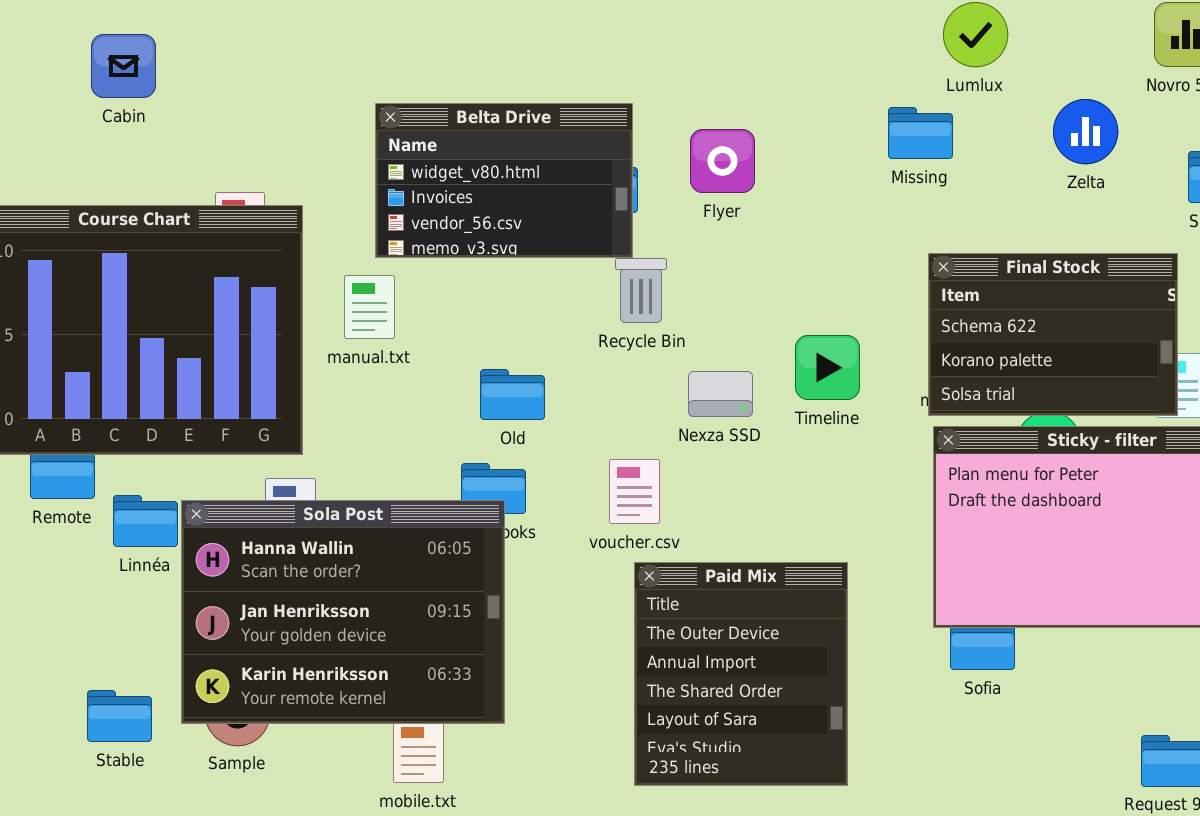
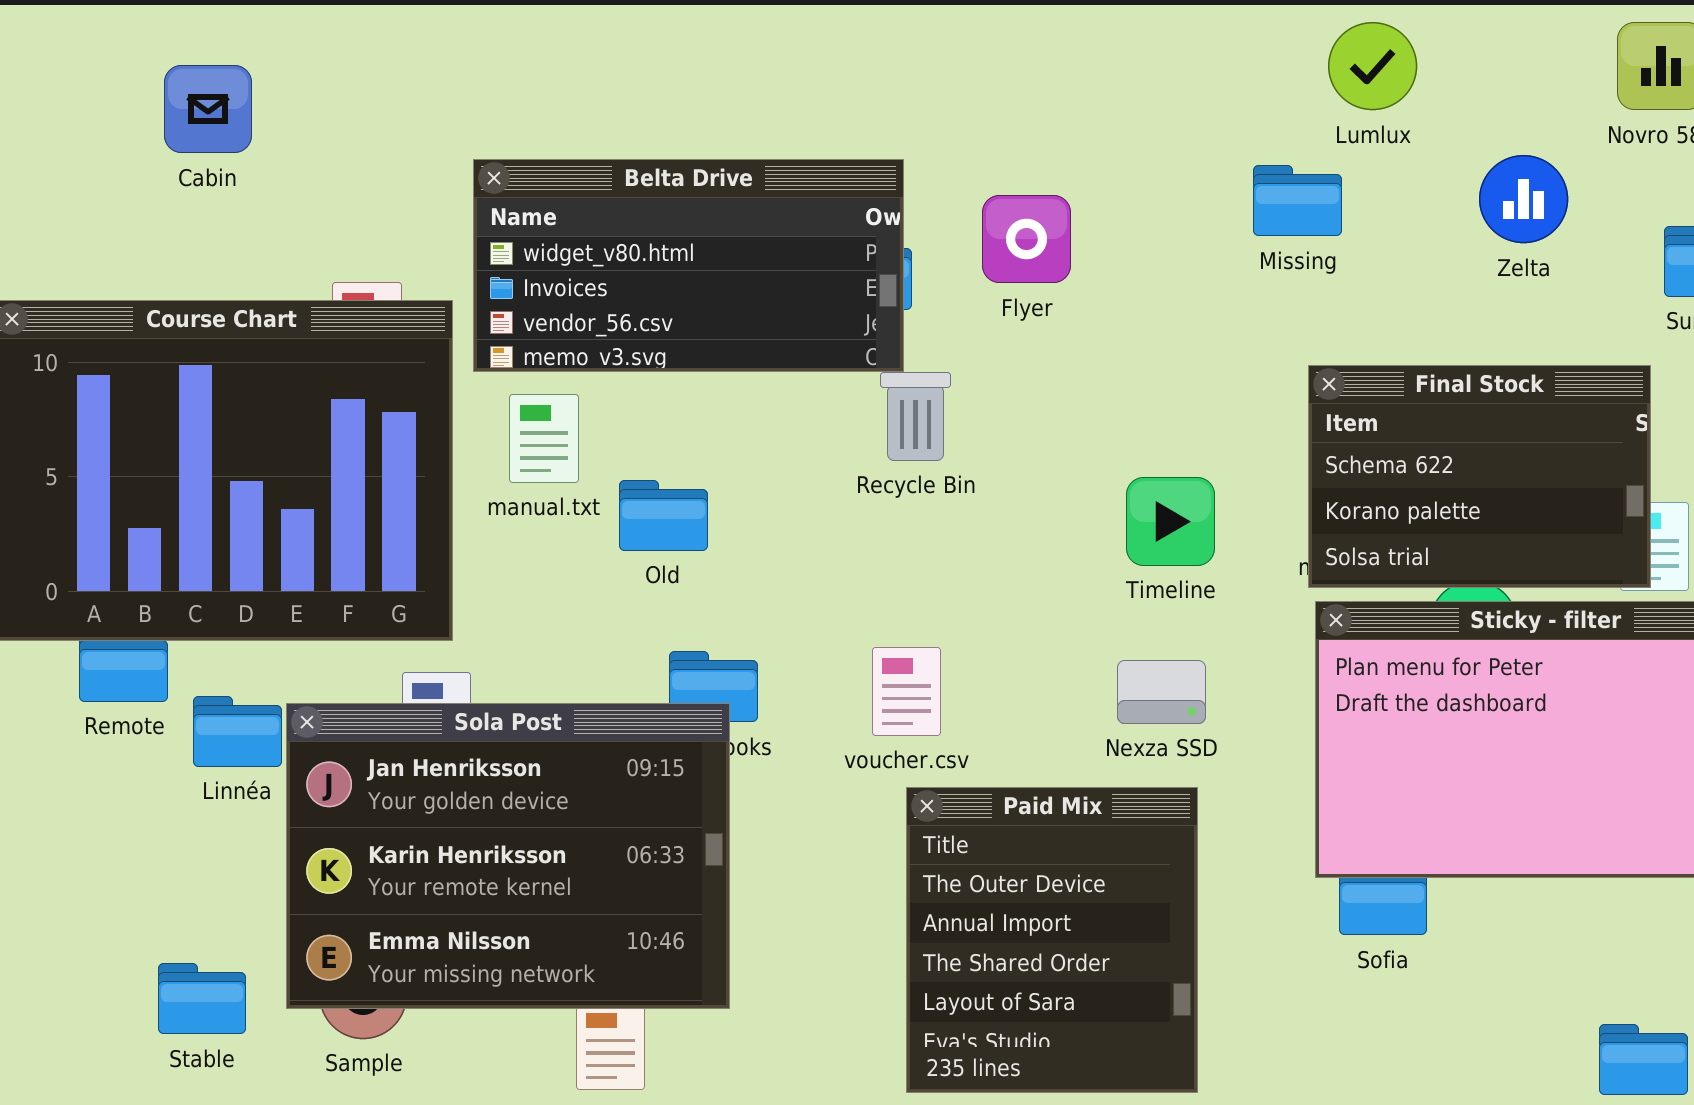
Belta Drive: [375,103,633,258] -> [473,159,904,372], resized
Old: [480,369,545,420] -> [619,480,708,551], moved
Nexza SSD: [688,371,753,417] -> [1117,660,1206,724], moved
Sola Post: [181,500,505,724] -> [286,703,730,1009], scrolled down 1 row

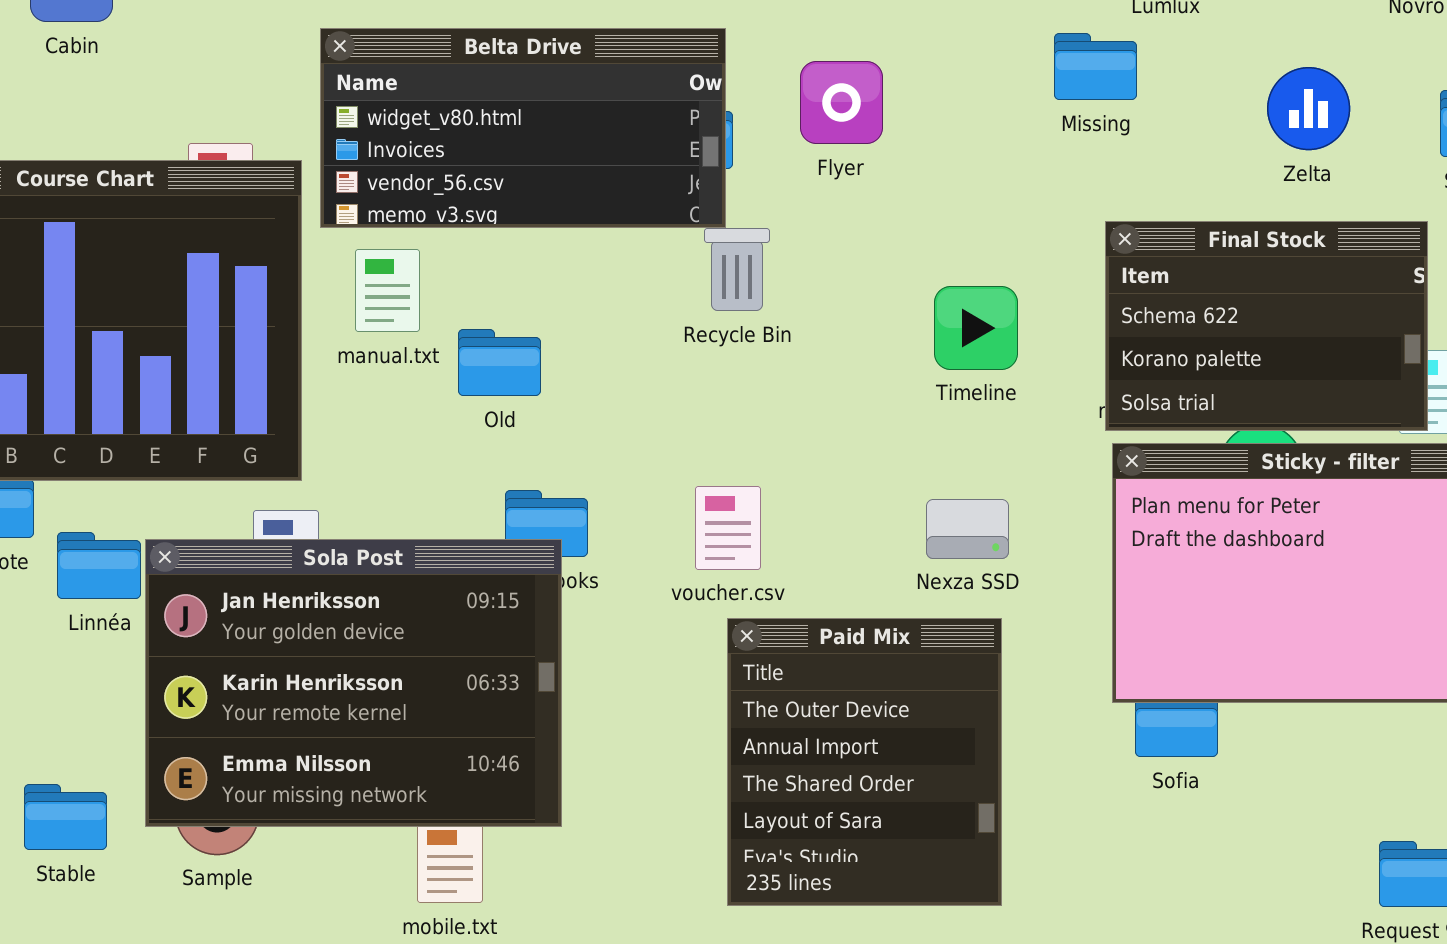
Zelta: [1479,155,1568,243] -> [1267,67,1350,150], moved
Timeline: [1126,477,1215,566] -> [934,286,1018,370], moved

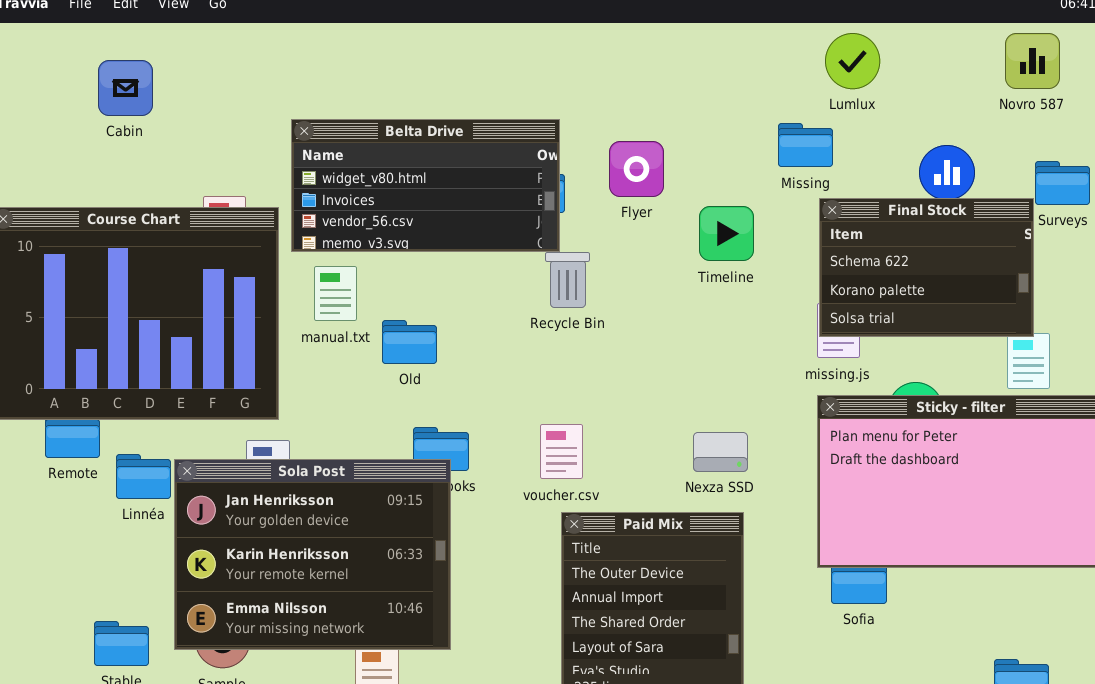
Final Stock: [1105,221,1428,431] -> [819,198,1034,337], moved
Timeline: [934,286,1018,370] -> [699,206,754,261], moved

